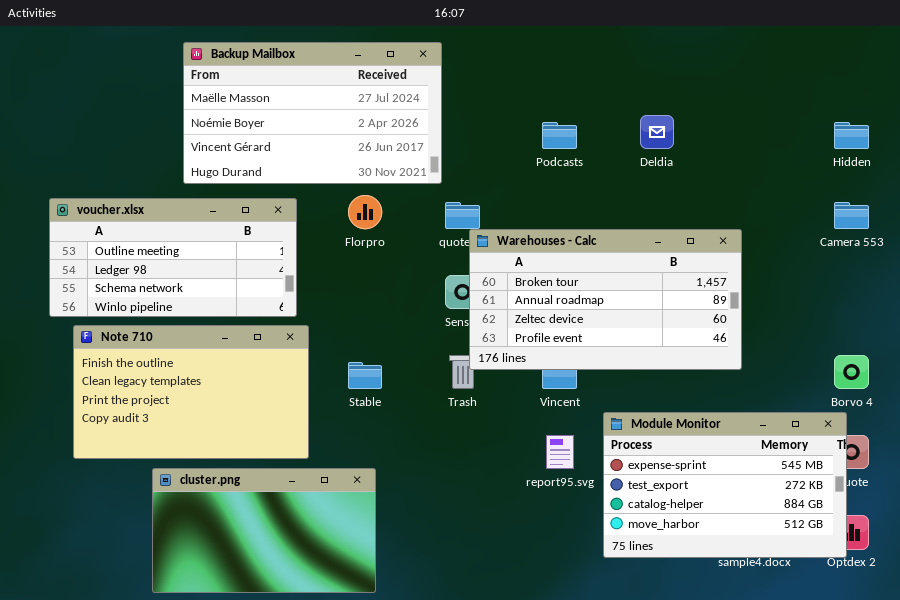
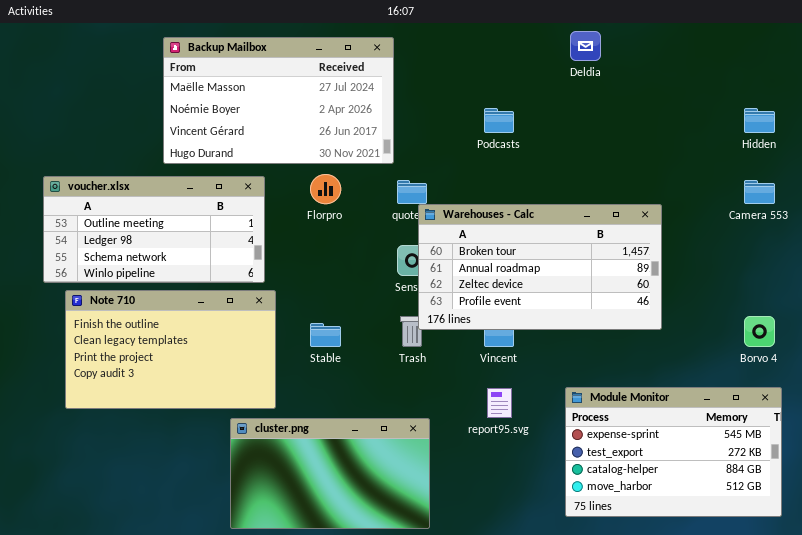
Deldia: [640,115,674,149] -> [570,31,601,61], moved
Module Monitor: [603,412,847,558] -> [565,387,782,517], moved
cluster.png: [152,468,376,593] -> [230,418,430,529], moved

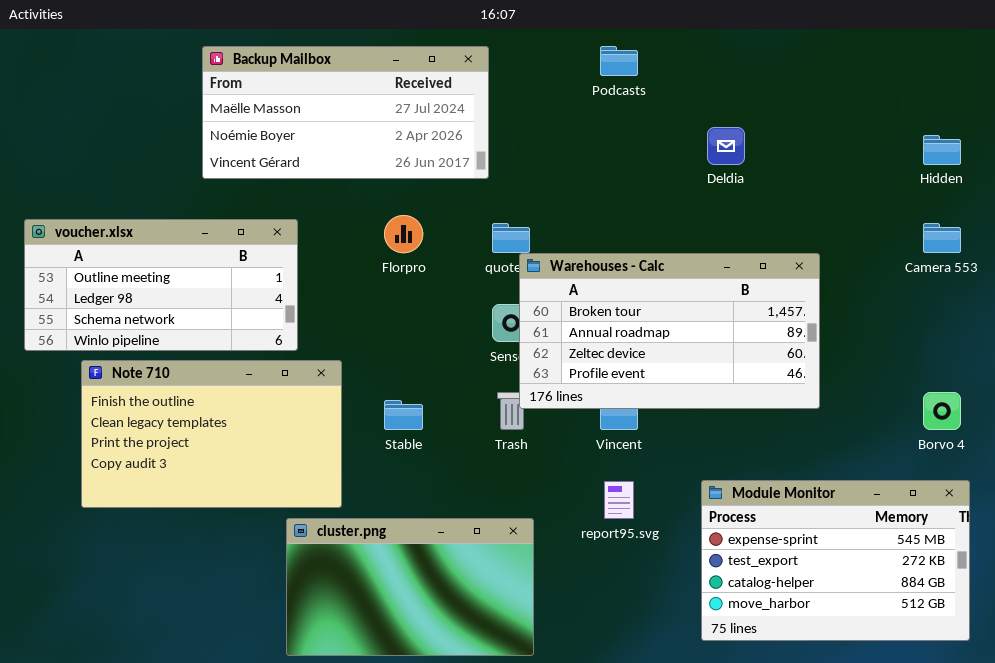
Deldia: [570,31,601,61] -> [707,127,745,165], moved
Backup Mailbox: [163,37,394,164] -> [202,46,489,179], resized
Podcasts: [484,108,514,133] -> [600,46,638,76], moved
voucher.xlsx: [43,176,265,283] -> [24,219,298,351], moved

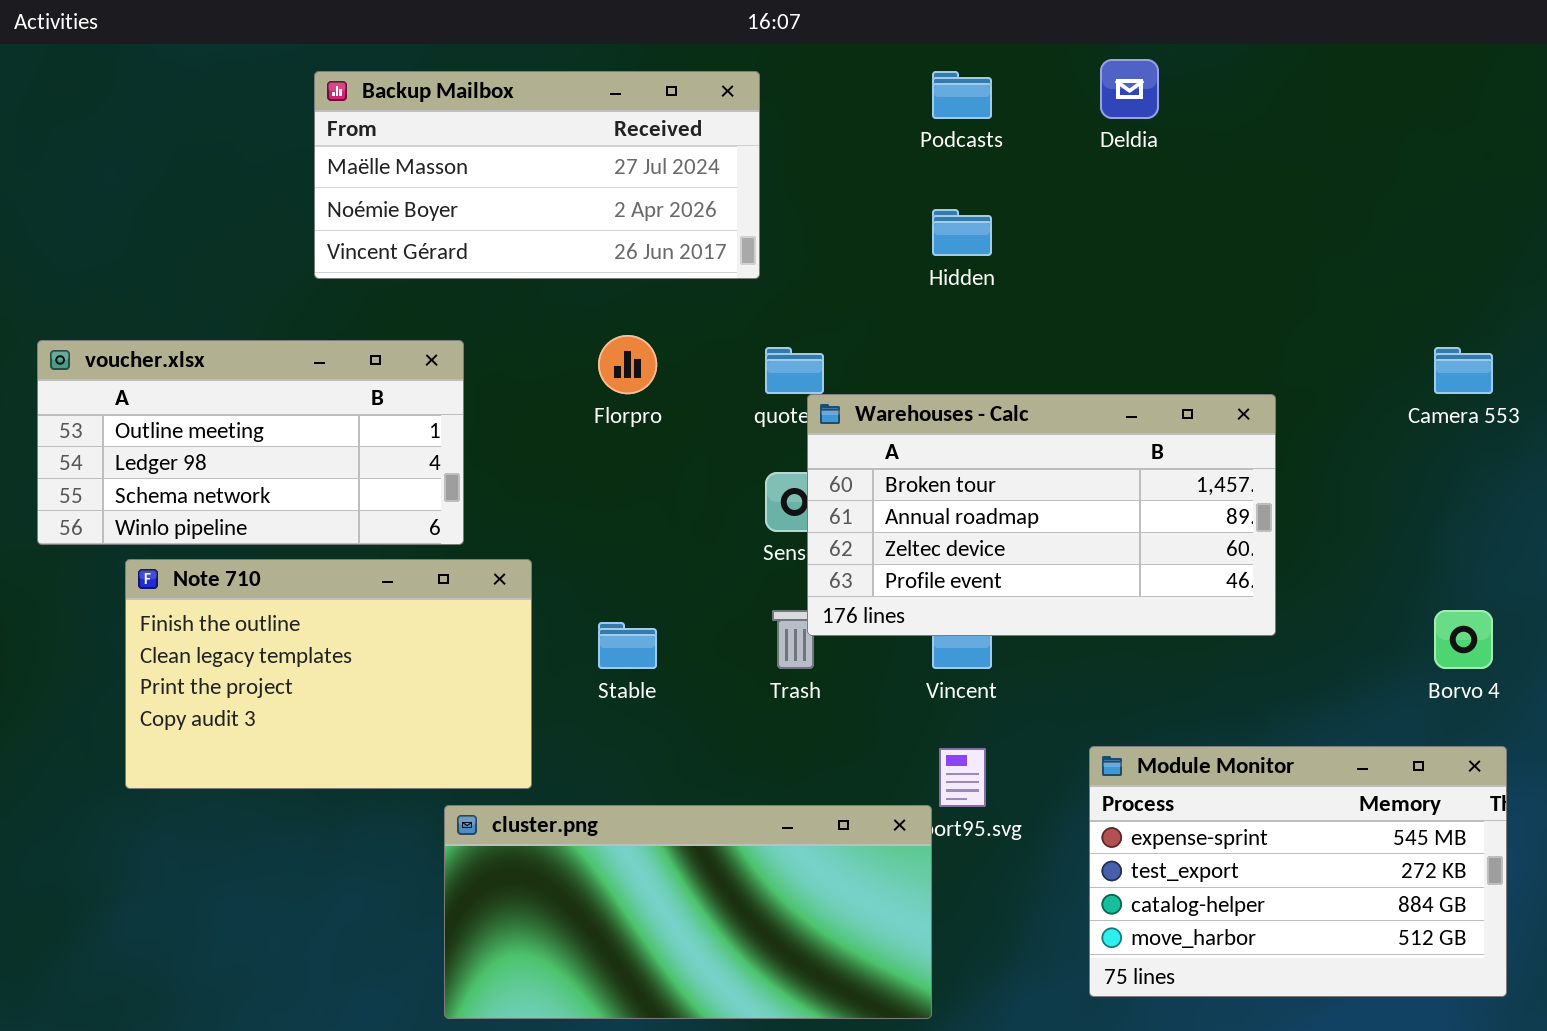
Deldia: [707,127,745,165] -> [1100,59,1159,119], moved
Hidden: [923,135,961,165] -> [932,209,992,256], moved
cluster.png: [286,518,534,656] -> [444,805,932,1019], resized

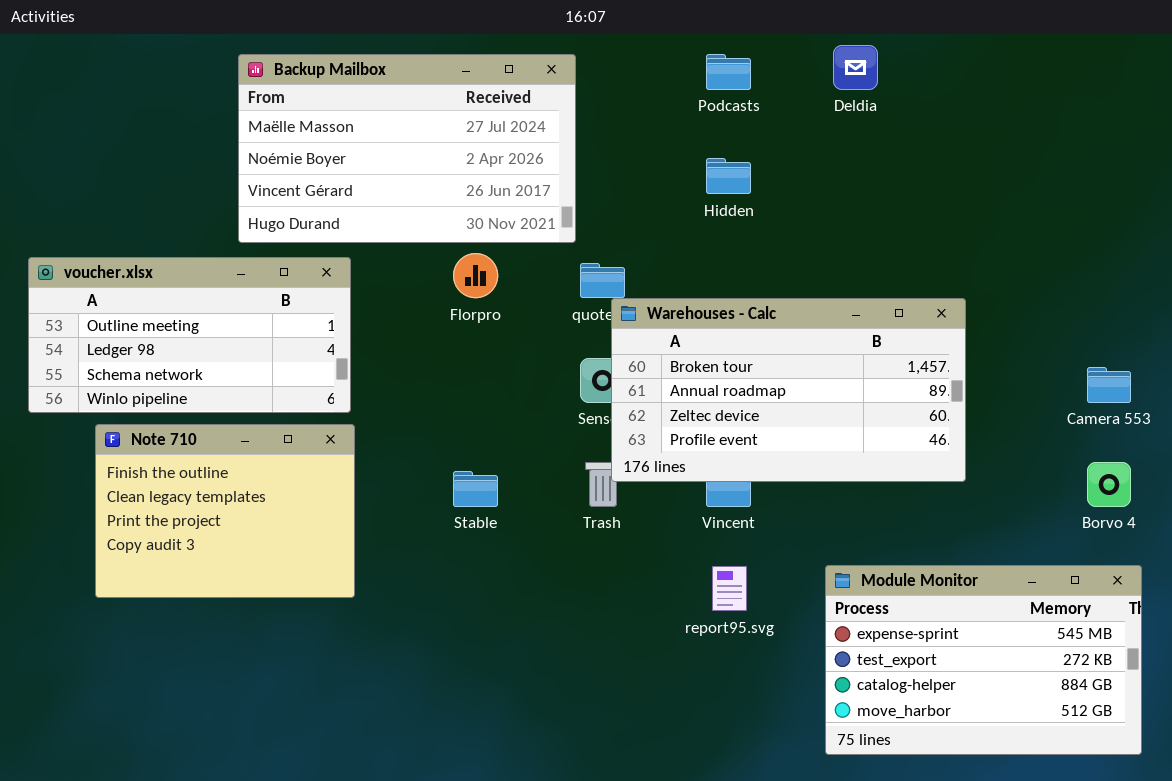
Backup Mailbox: [314,71,760,279] -> [238,54,576,243], resized
Camera 553: [1434,347,1493,394] -> [1087,367,1131,403], moved
Note 710: [125,559,532,789] -> [95,424,355,598], resized
cluster.png: [444,805,932,1019] -> none, closed

